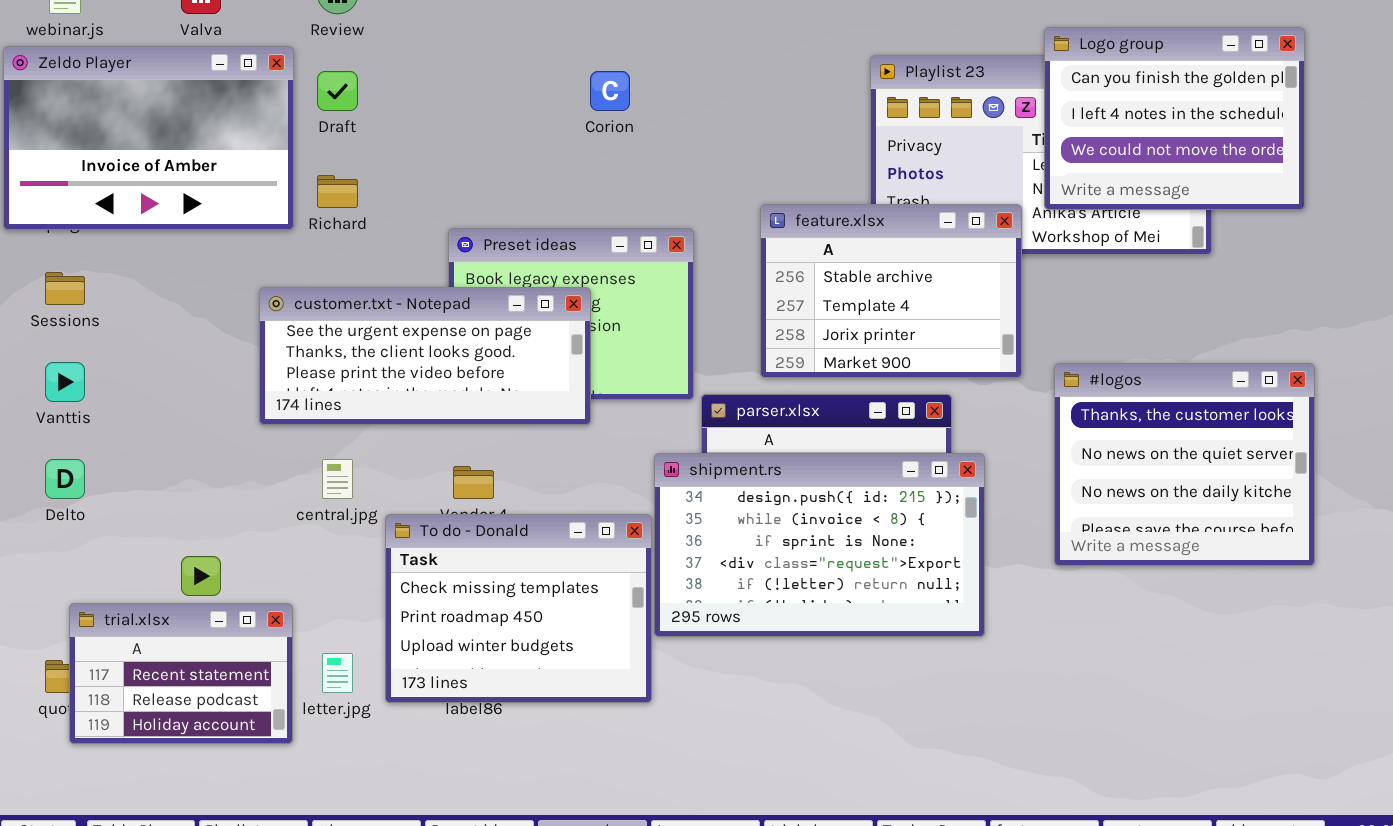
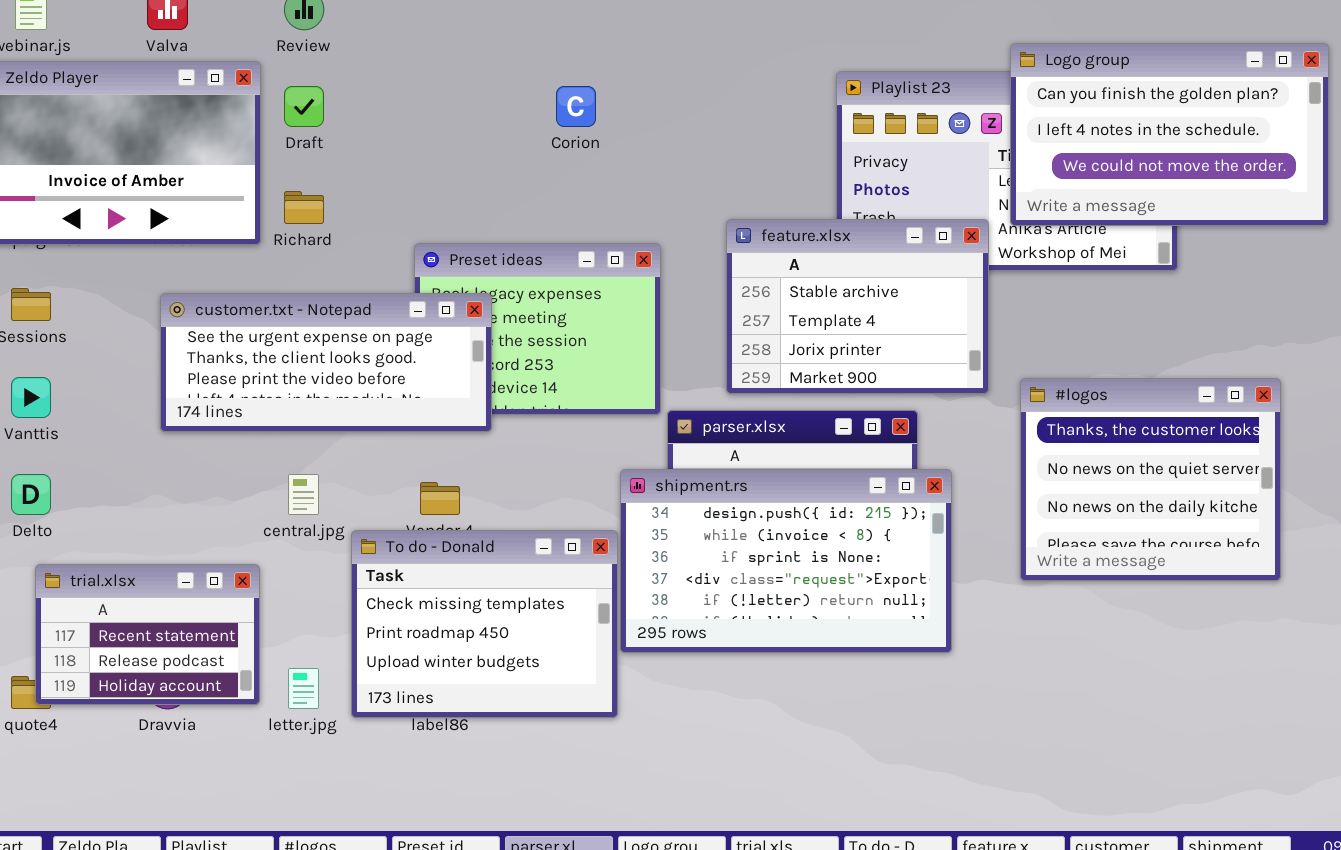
Logo group: [1044,27,1305,210] -> [1010,43,1329,226], resized
customer.txt - Notepad: [259,287,591,425] -> [160,293,492,432], moved
trial.xlsx: [69,603,293,744] -> [35,564,260,705], moved

